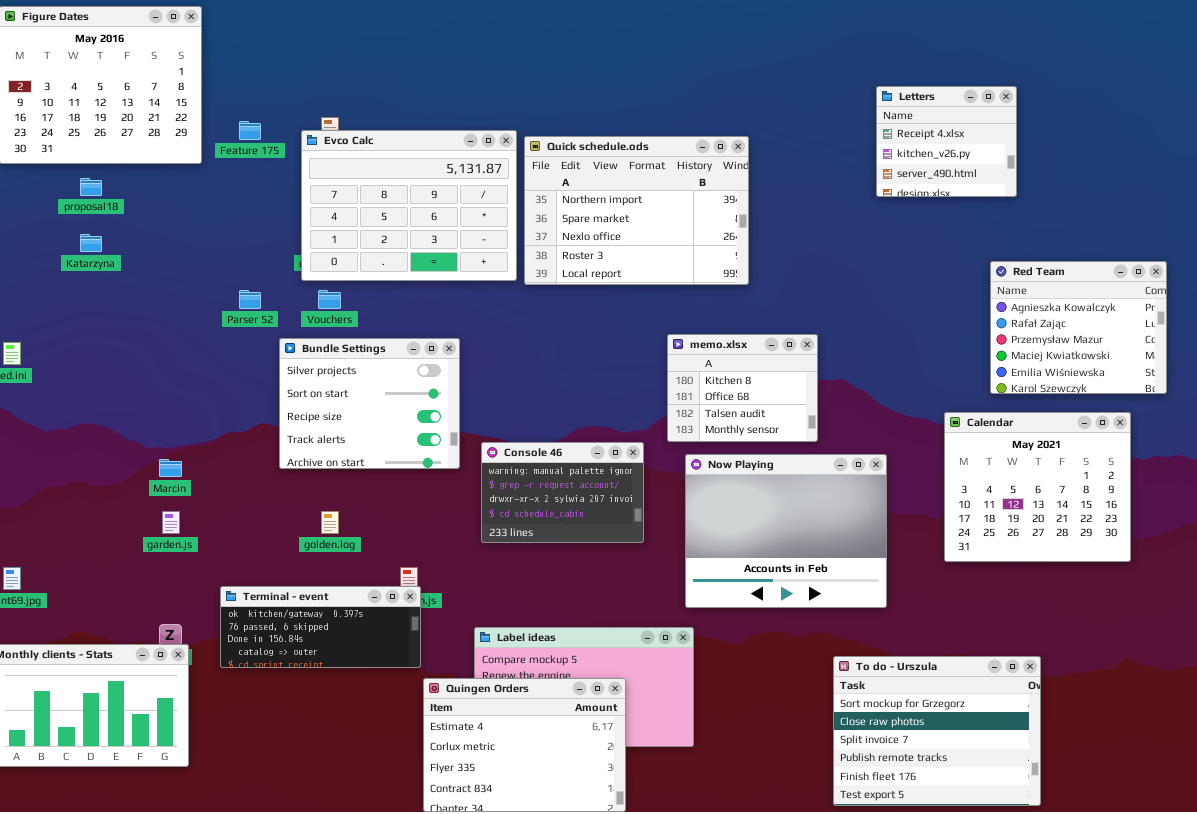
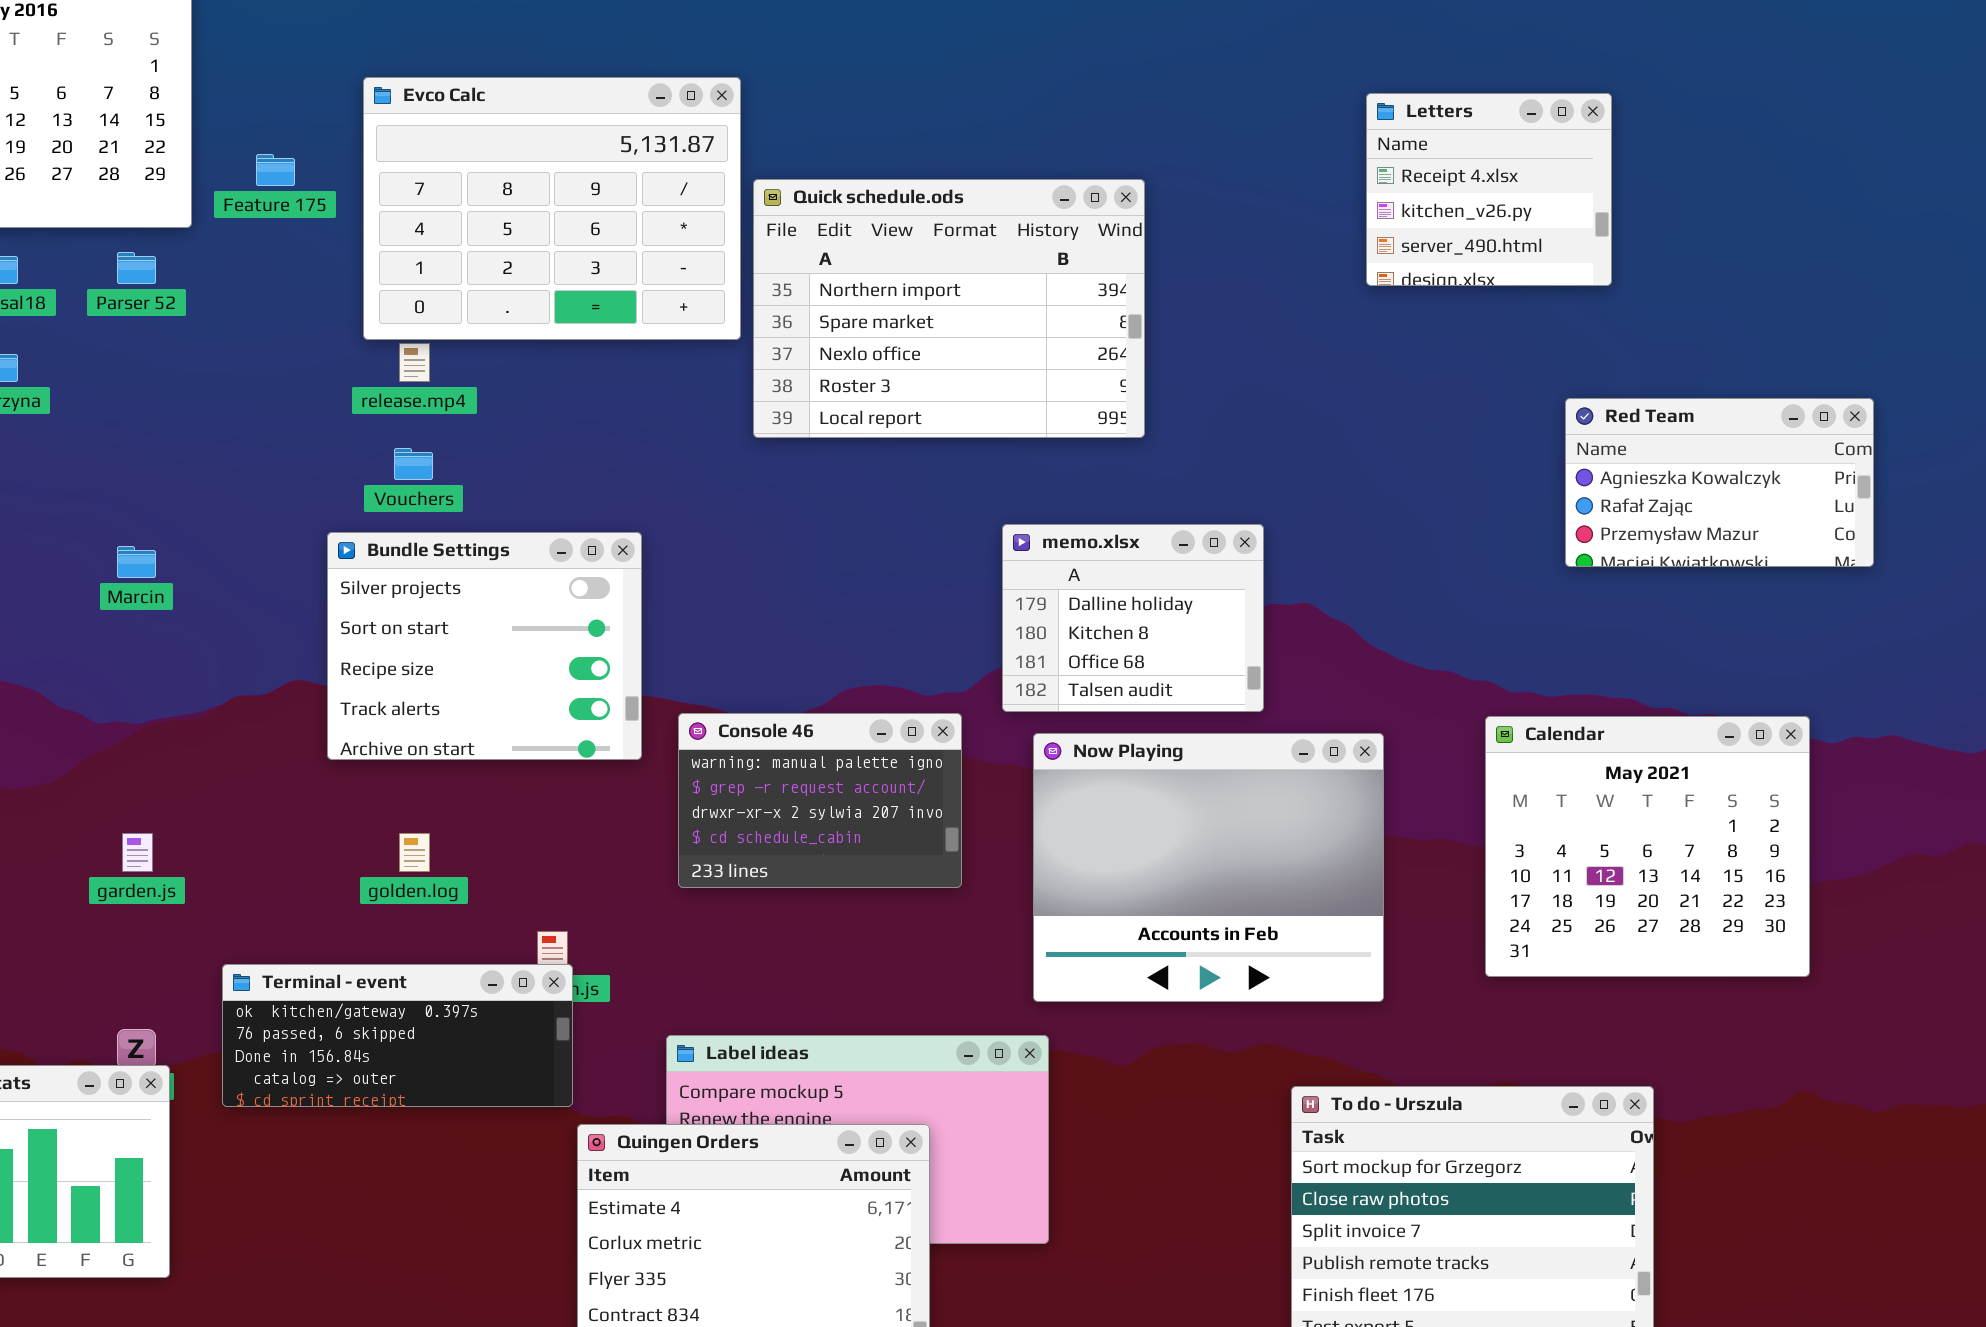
Evco Calc: [301,130,517,281] -> [363,77,741,340], moved
Red Team: [990,261,1167,394] -> [1565,398,1874,567], resized
Parser 52: [239,290,261,309] -> [117,252,156,284], moved
memo.xlsx: [667,334,818,442] -> [1002,524,1264,712], scrolled up 1 row
Calendar: [944,412,1131,562] -> [1485,716,1810,977], moved
Marcin: [159,459,182,477] -> [117,546,156,578], moved

